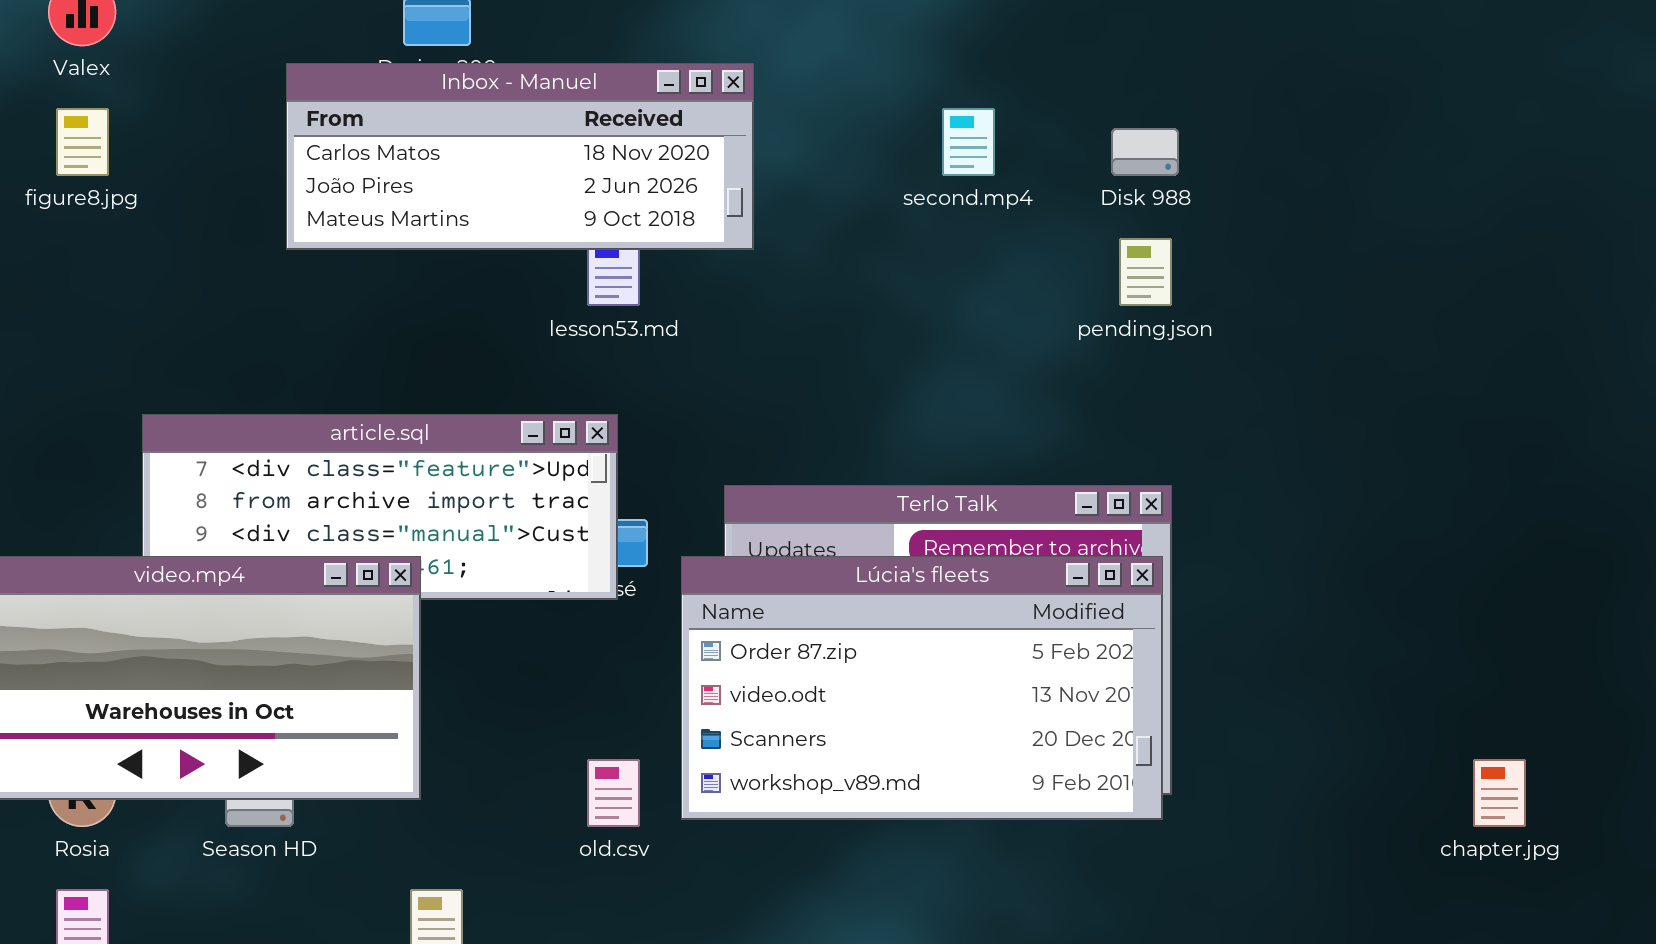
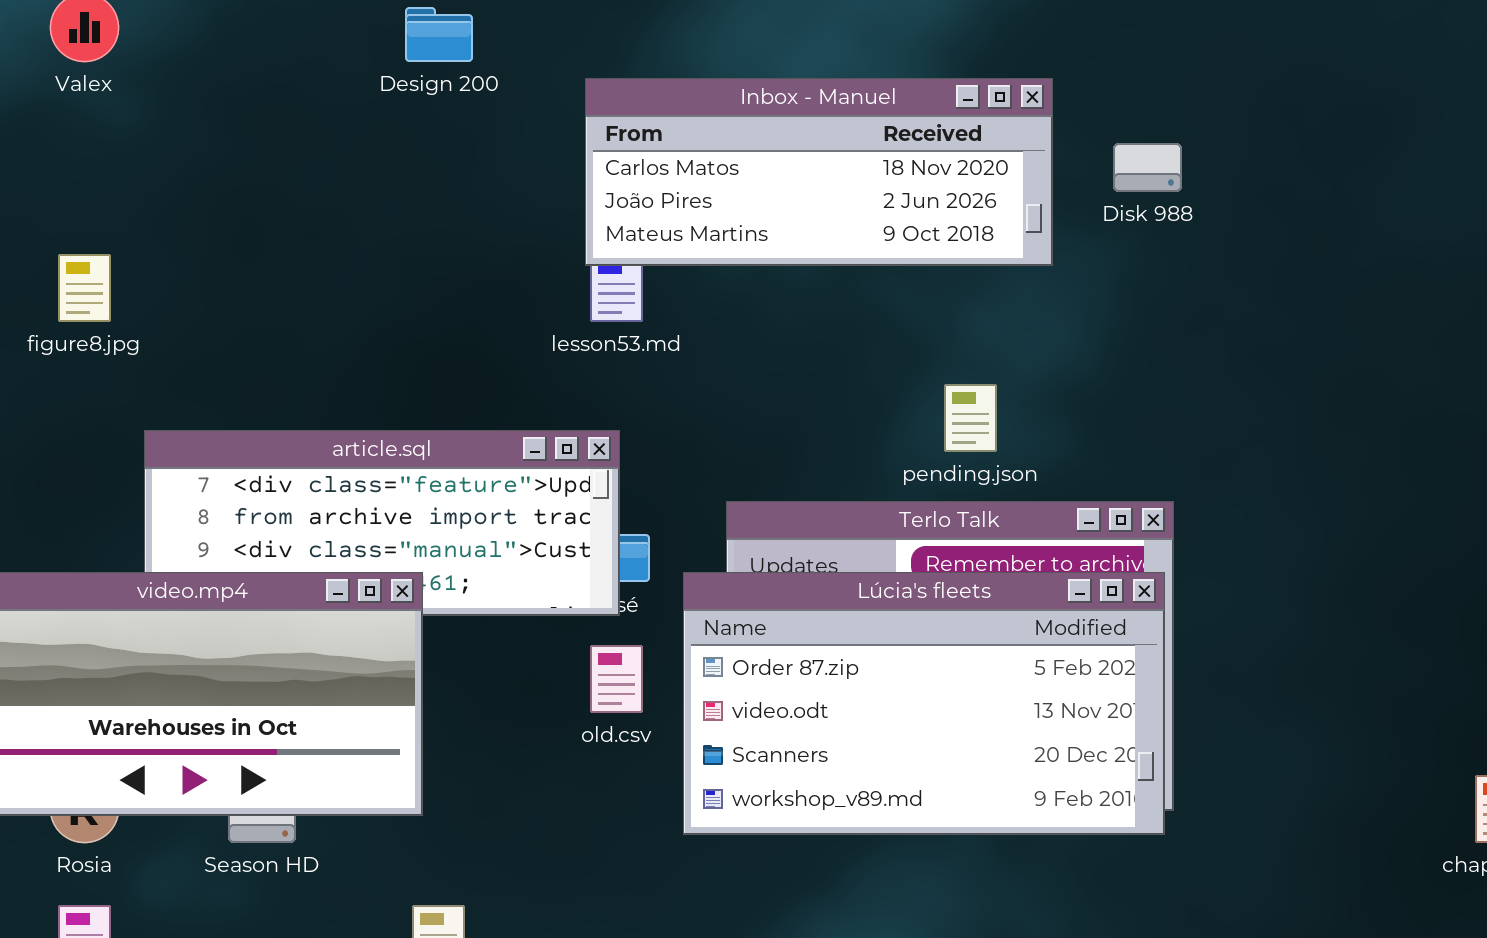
Inbox - Manuel: [286,63,754,250] -> [585,78,1053,266], moved
figure8.jpg: [56,108,109,176] -> [58,254,111,322], moved
pending.json: [1119,238,1172,306] -> [944,384,997,452], moved
old.csv: [587,759,640,827] -> [590,645,643,713], moved

